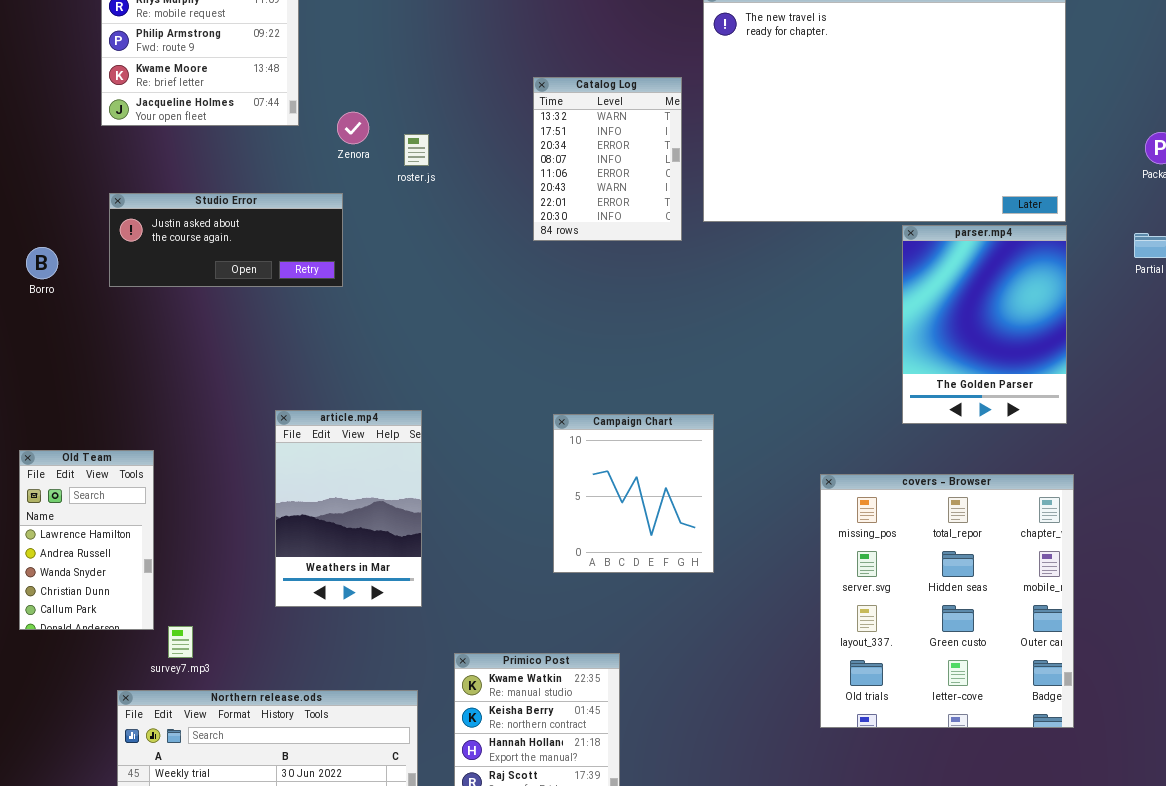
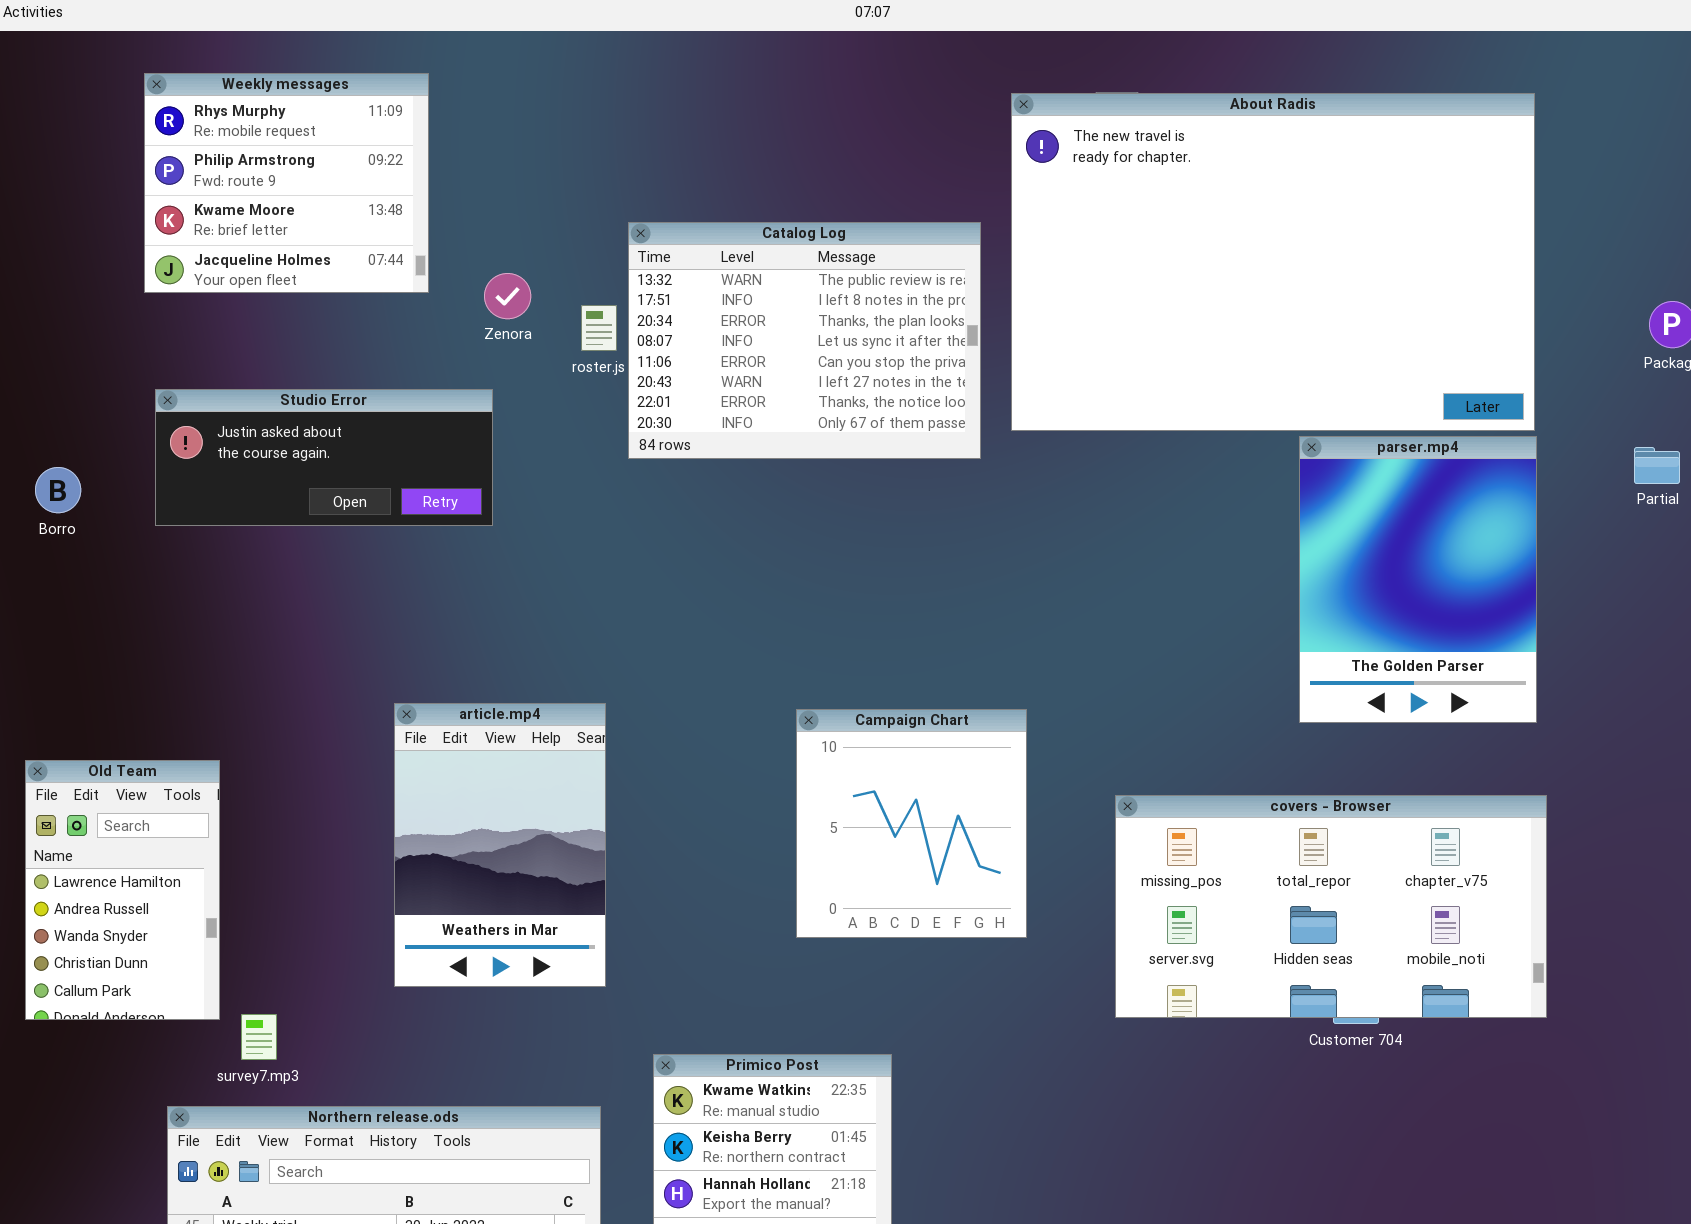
Catalog Log: [533,77,682,241] -> [628,222,981,459], resized
covers - Browser: [820,474,1074,728] -> [1115,795,1547,1018], resized

